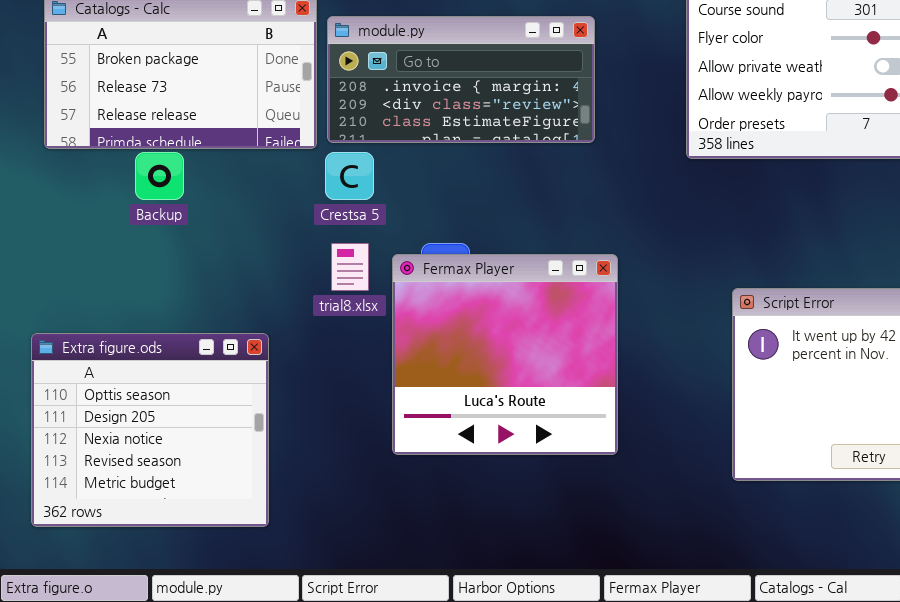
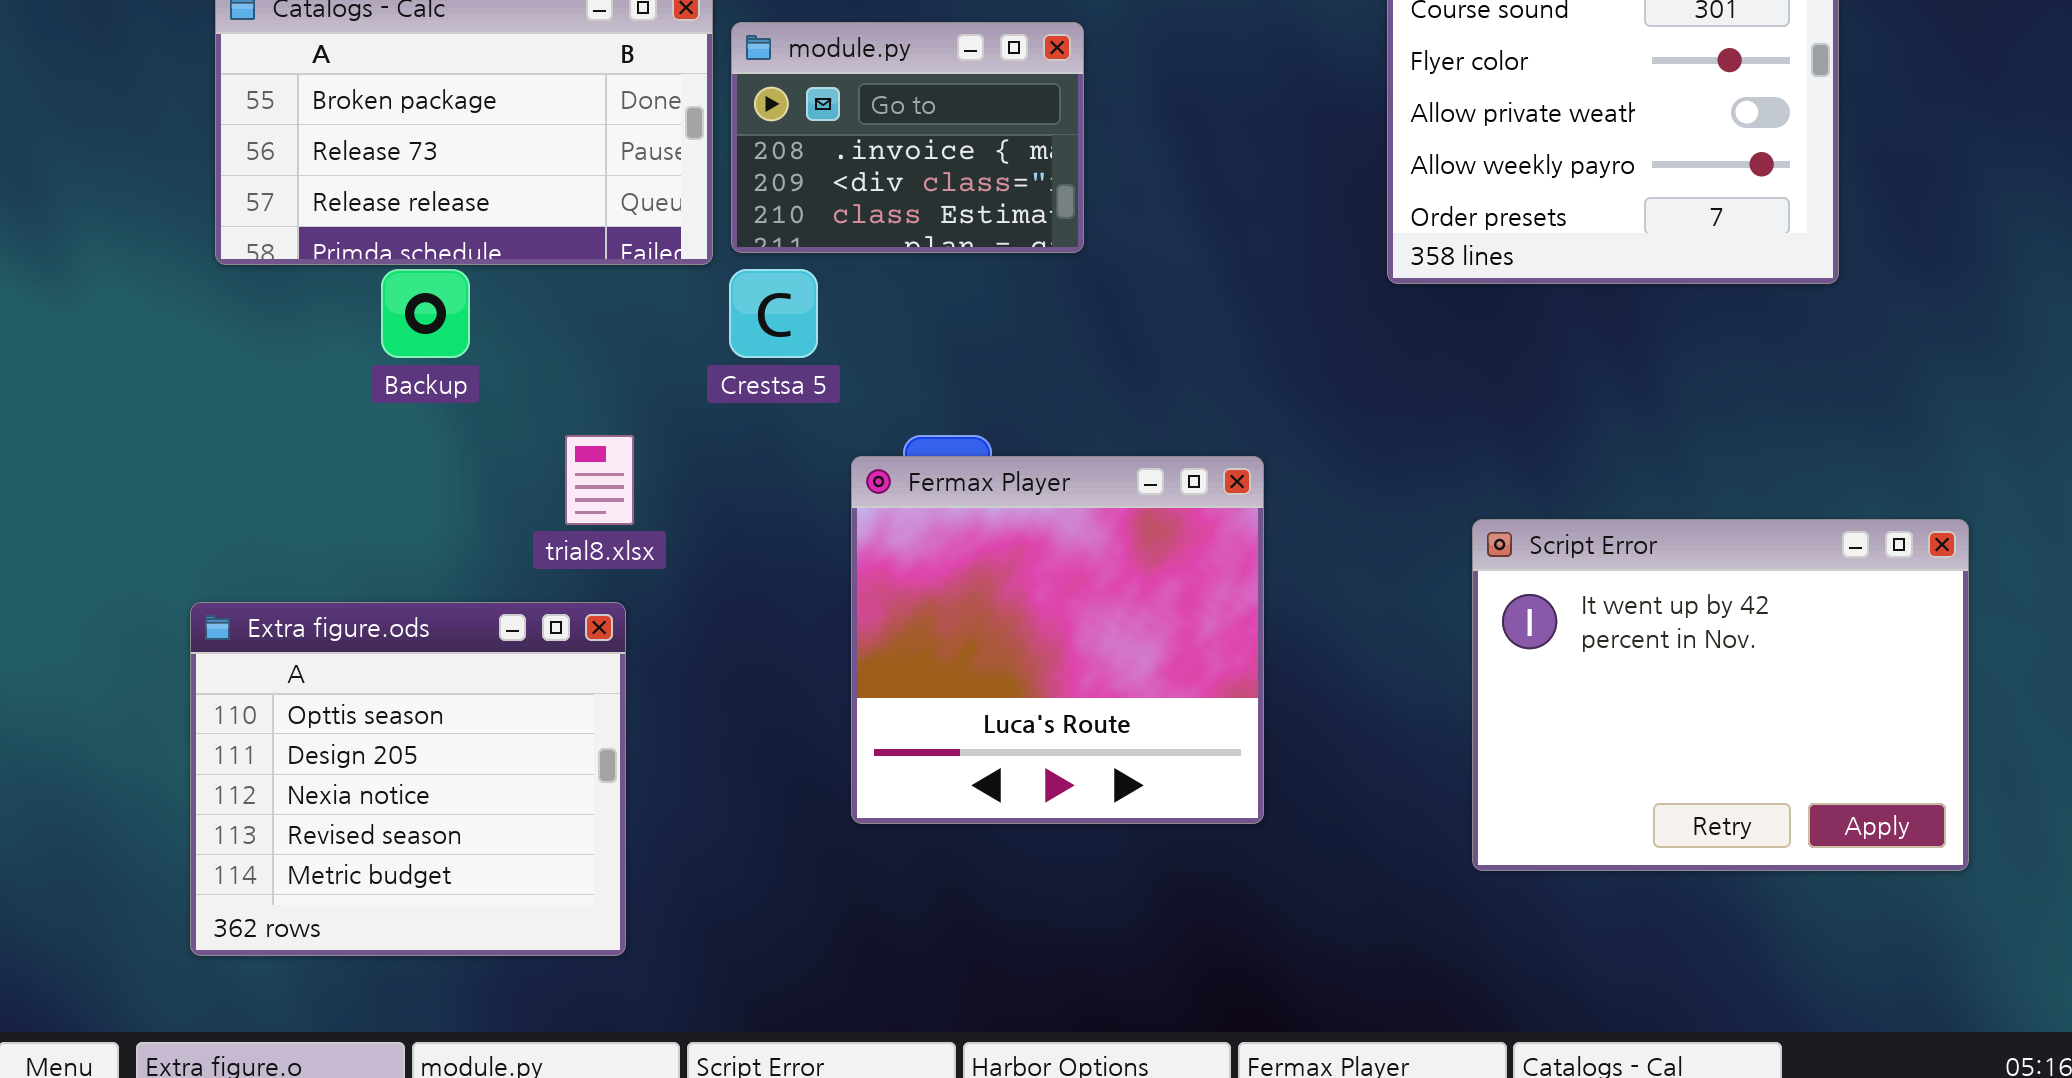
module.py: [327,16,595,143] -> [731,22,1084,253], resized
trial8.xlsx: [331,243,369,291] -> [565,435,634,525], moved

